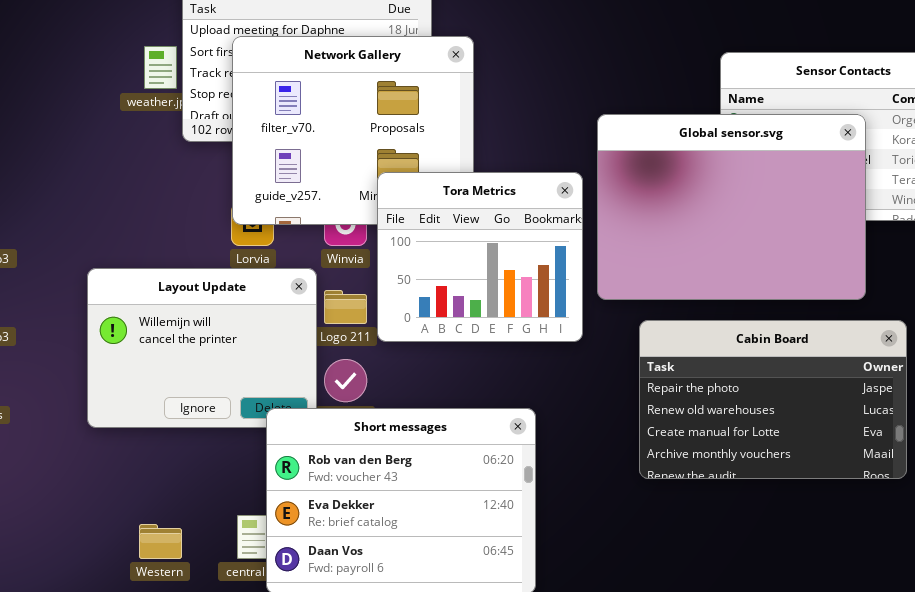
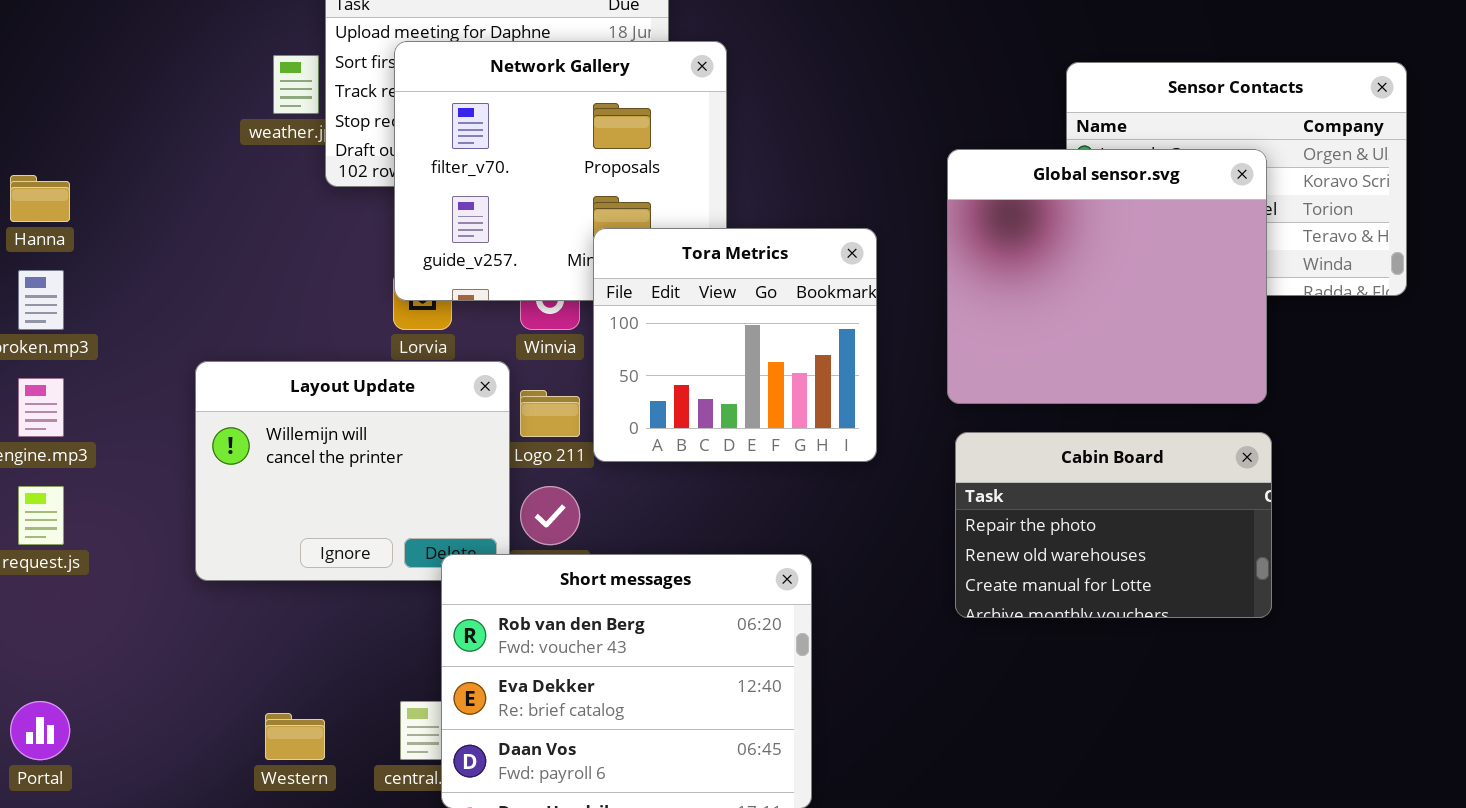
Global sensor.svg: [597,114,866,300] -> [947,149,1267,404], resized
Cabin Board: [639,320,907,479] -> [955,432,1272,618], resized

